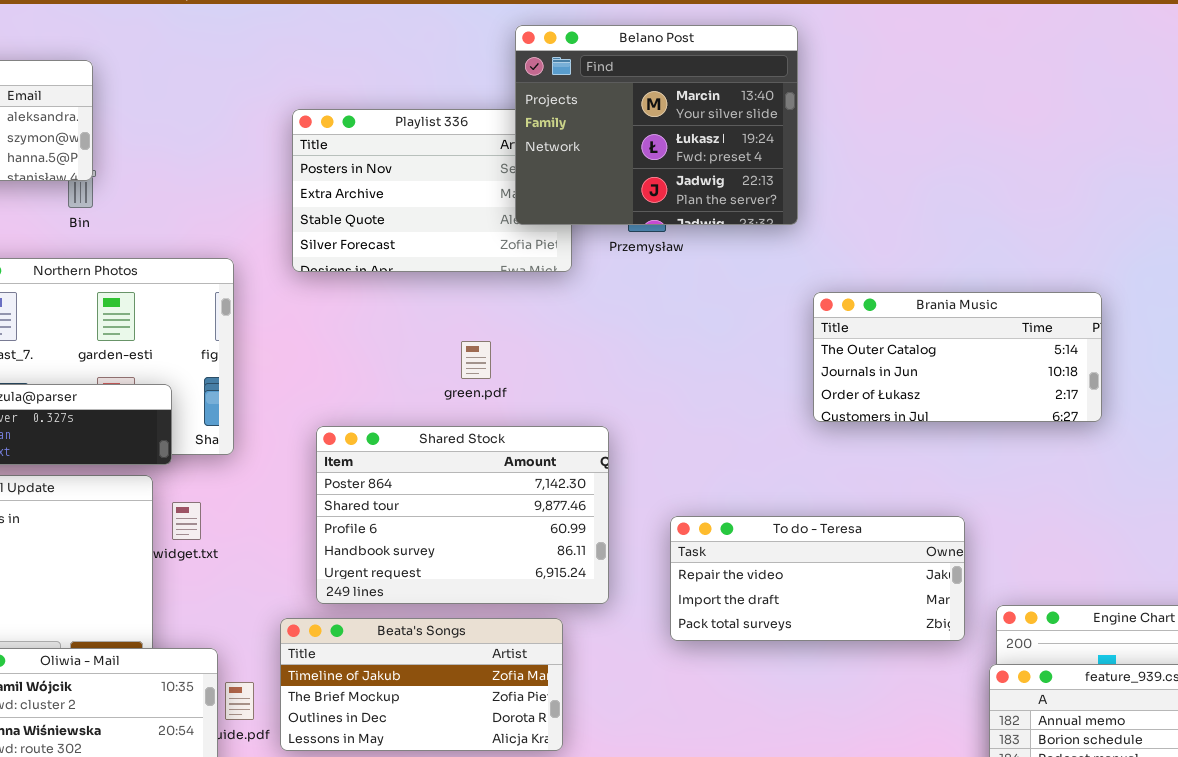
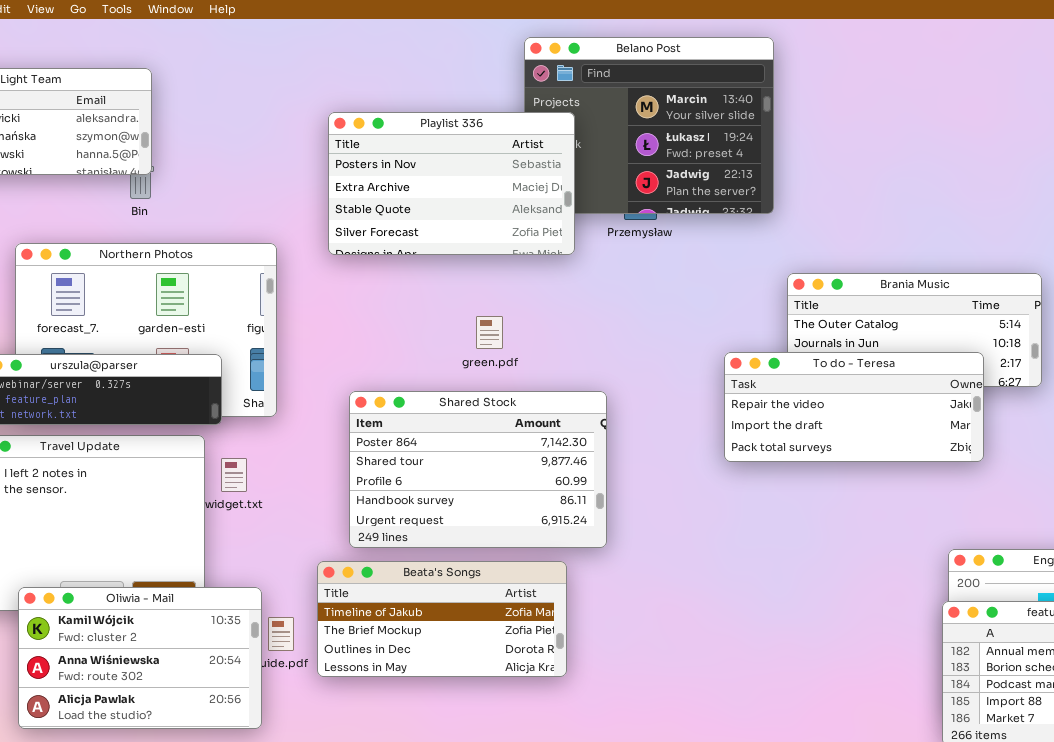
Playlist 336: [292,109,572,272] -> [328,112,575,255], raised
To do - Teresa: [670,516,965,641] -> [724,352,984,462], moved

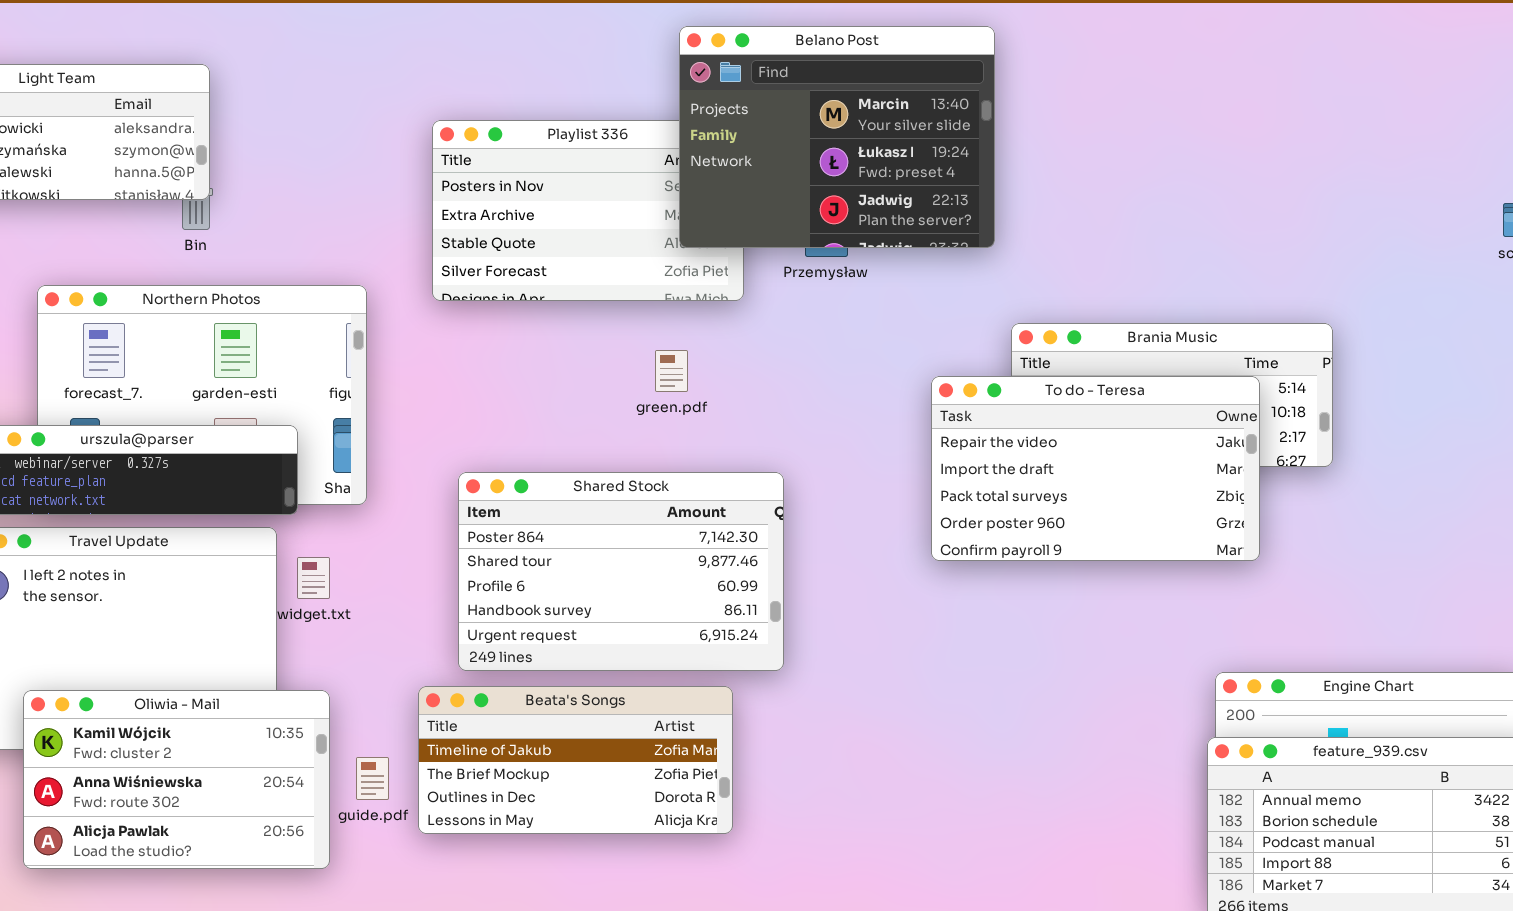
Belano Post: [524,37,774,214] -> [679,26,995,248], raised
green.pdf: [476,316,503,349] -> [655,350,688,392], moved
To do - Teresa: [724,352,984,462] -> [931,376,1260,561], resized
Oliwia - Mail: [18,587,262,729] -> [23,690,330,869], moved

